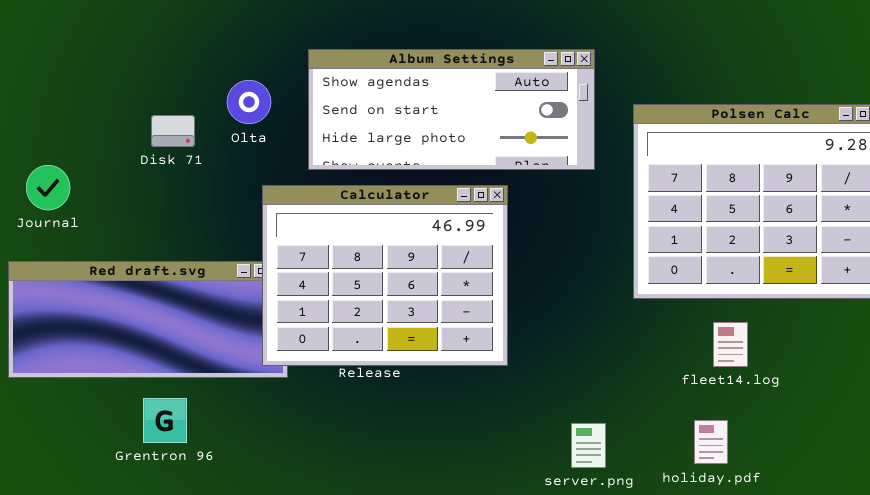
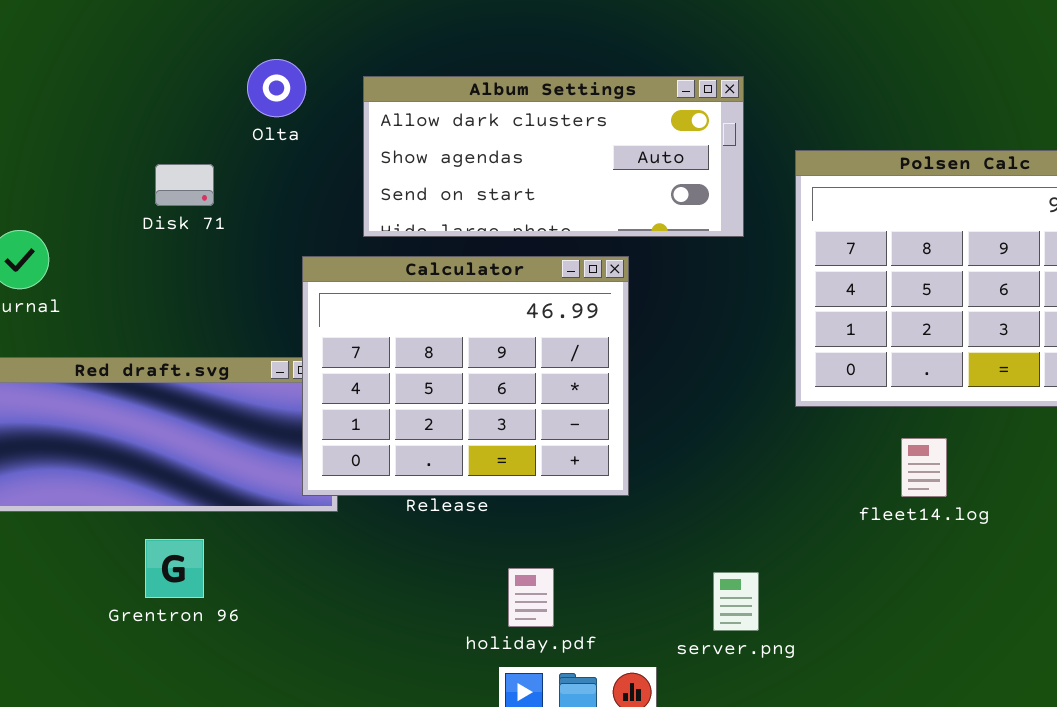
Album Settings: [308,49,595,170] -> [363,76,744,237], scrolled up 1 row
Olta: [227,80,271,124] -> [247,59,306,117], moved
holiday.pdf: [694,420,728,464] -> [508,568,554,627], moved

